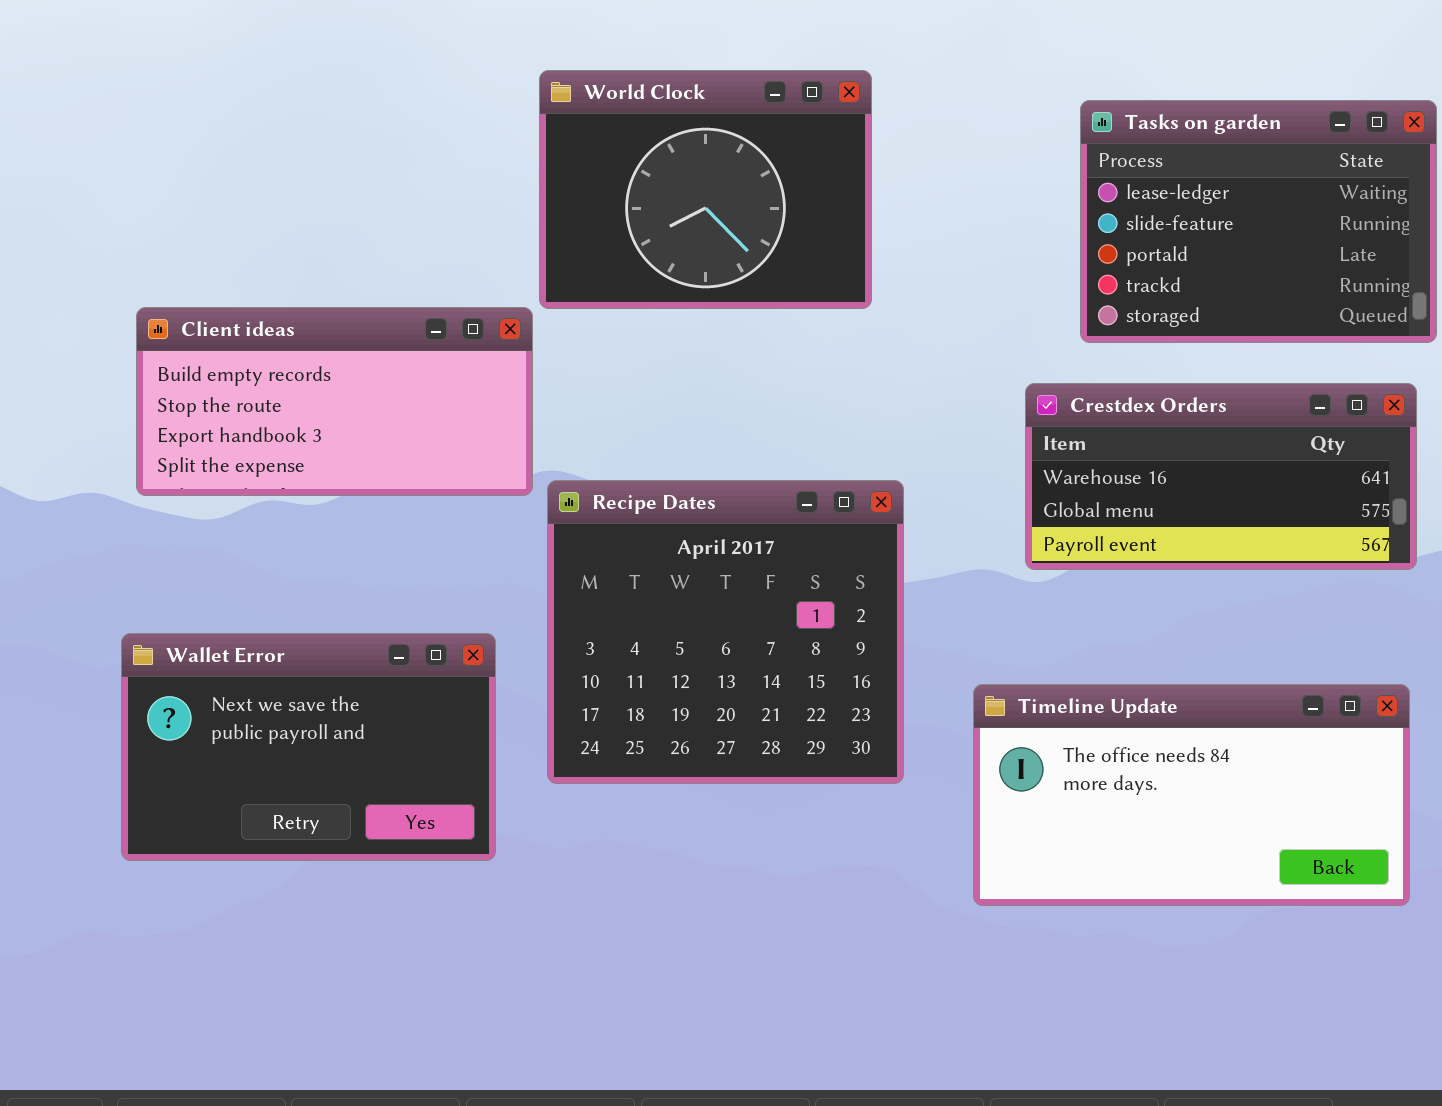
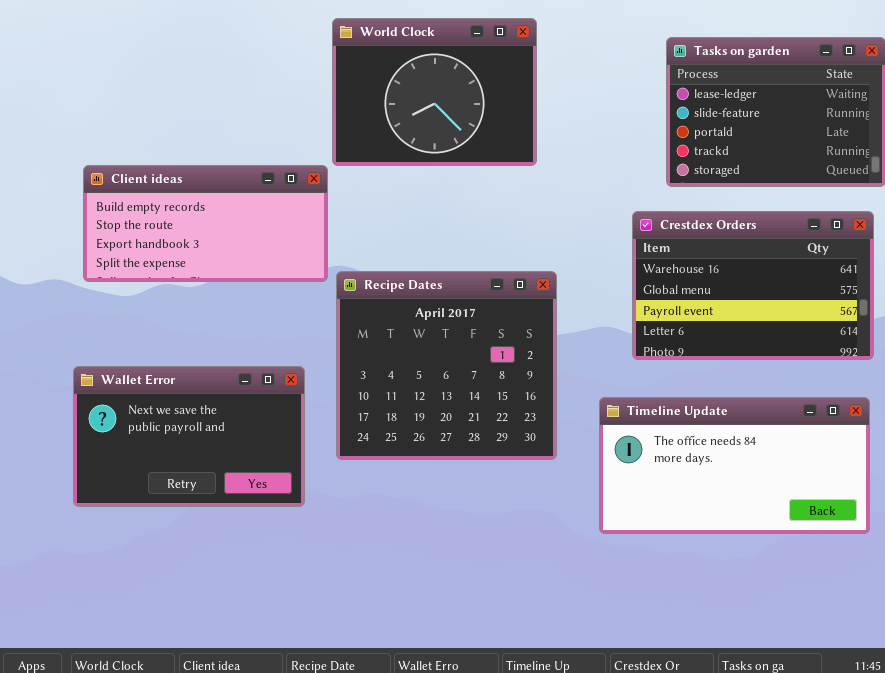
Crestdex Orders: [1025,383,1417,570] -> [632,211,874,360], resized

